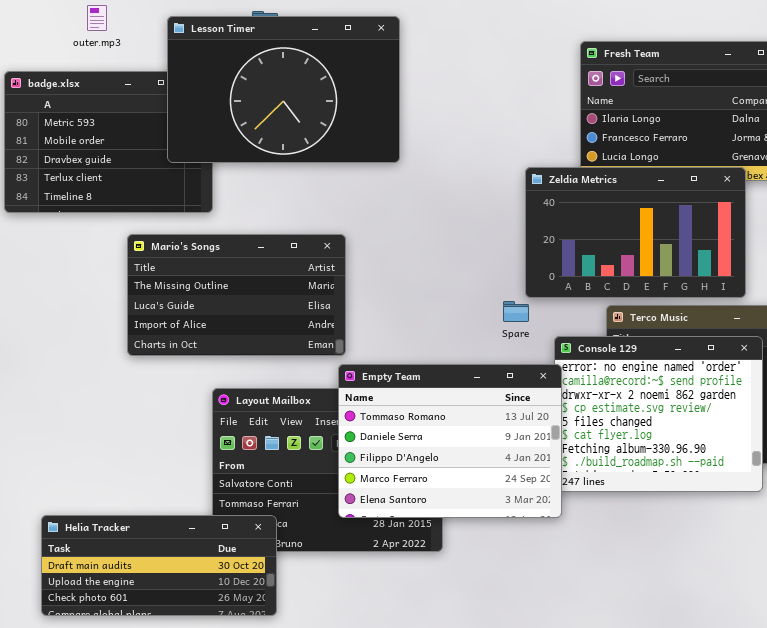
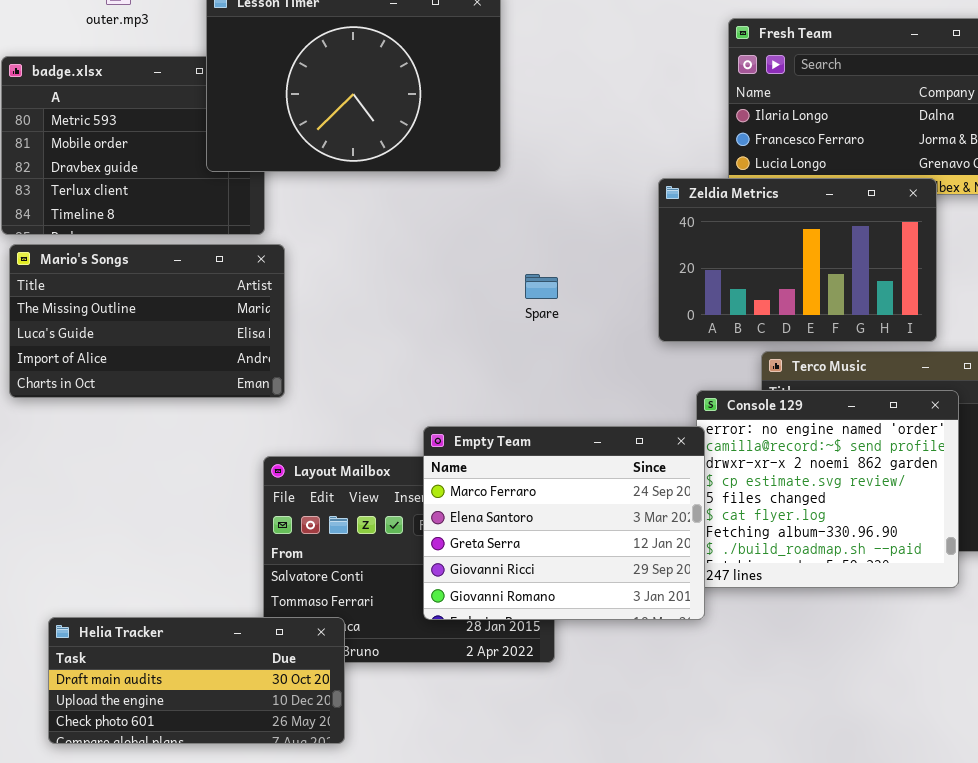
Mario's Songs: [127,234,346,356] -> [9,244,285,398], moved
Spare: [503,301,529,322] -> [525,274,558,299], moved
Empty Team: [338,364,562,518] -> [423,426,705,620], scrolled down 3 rows

